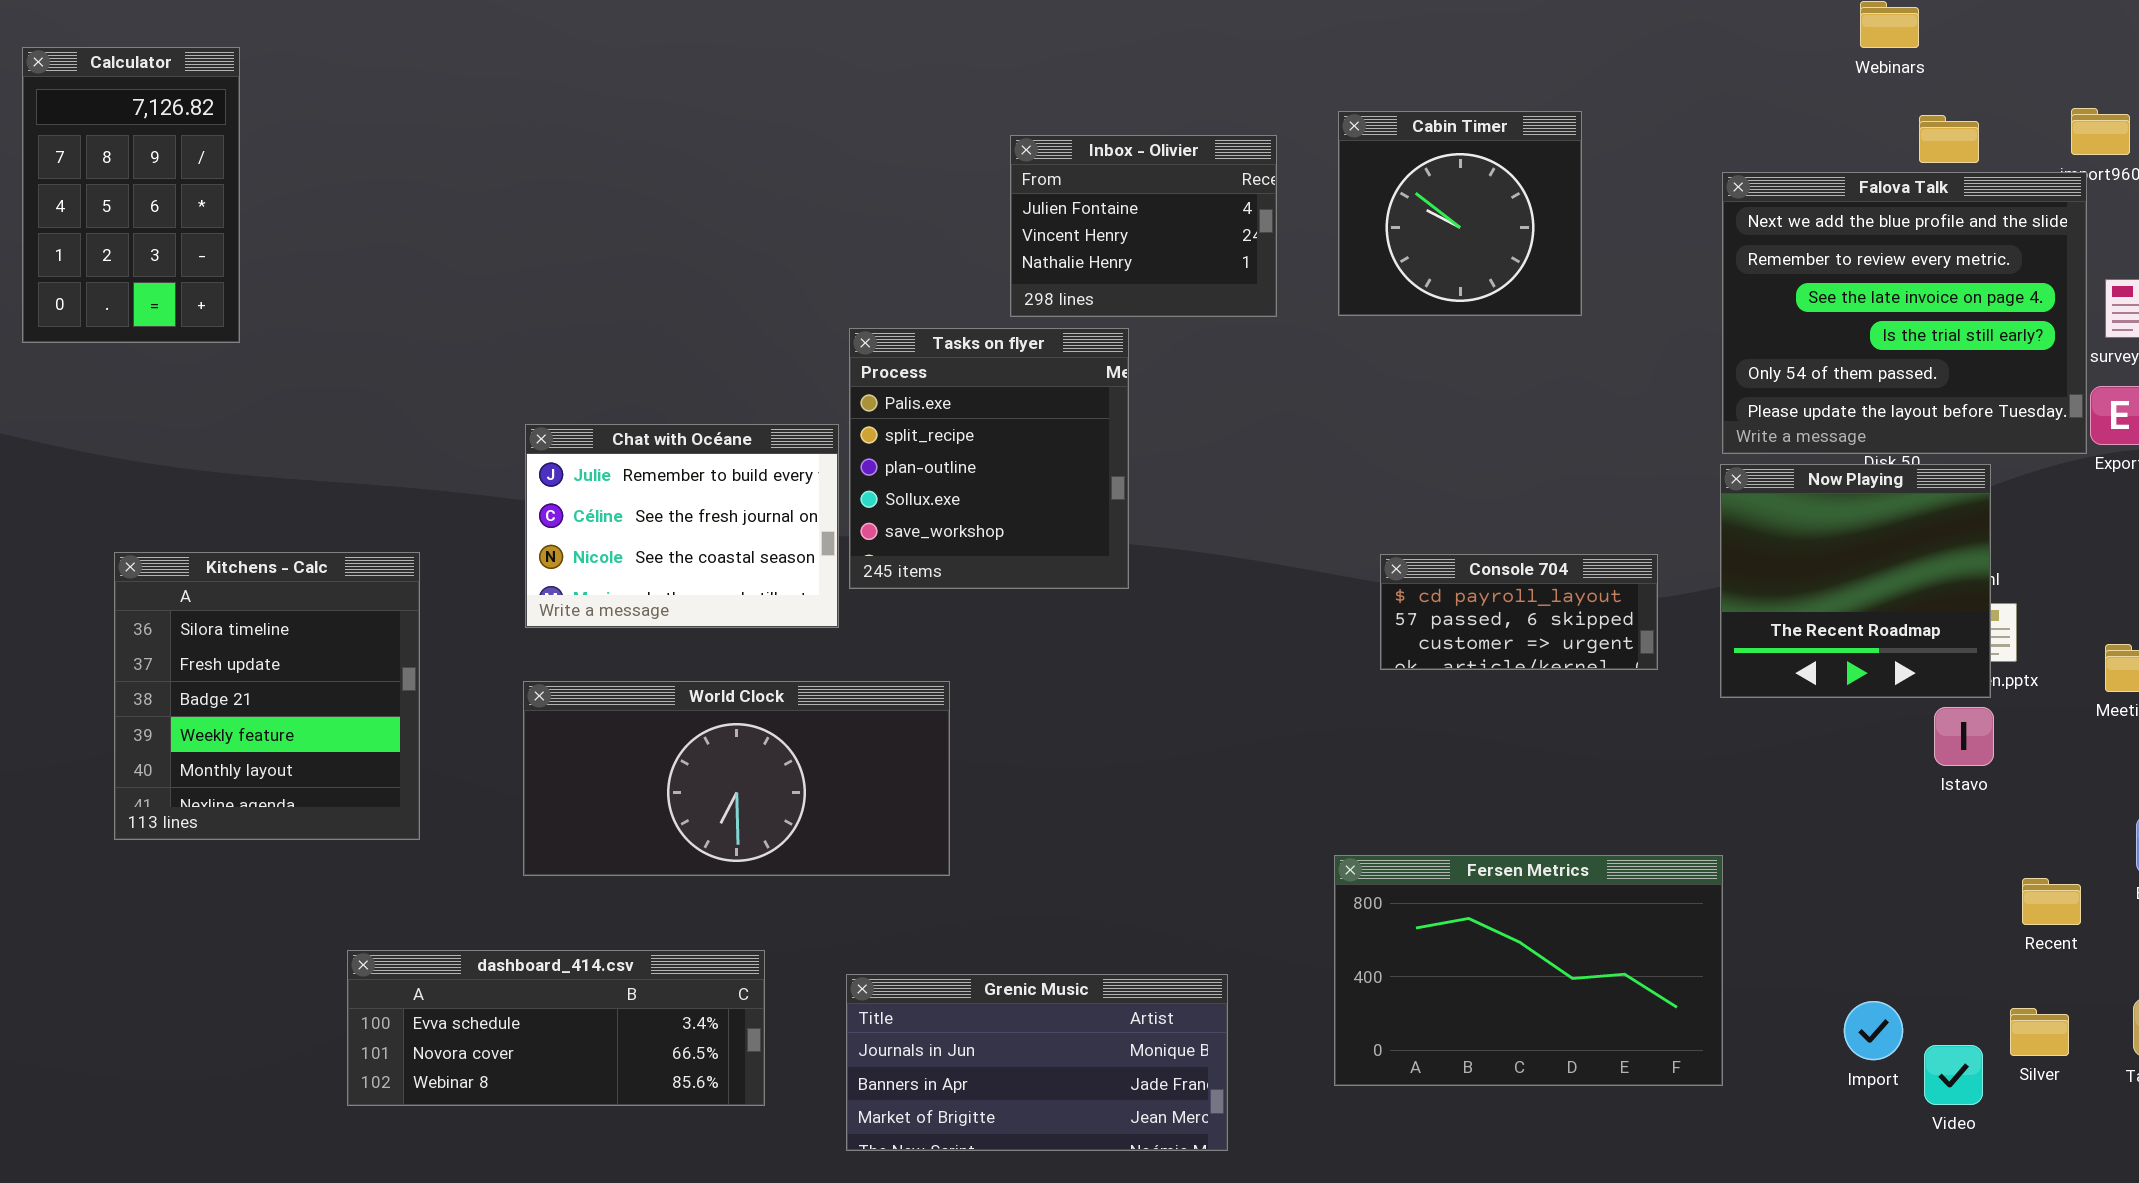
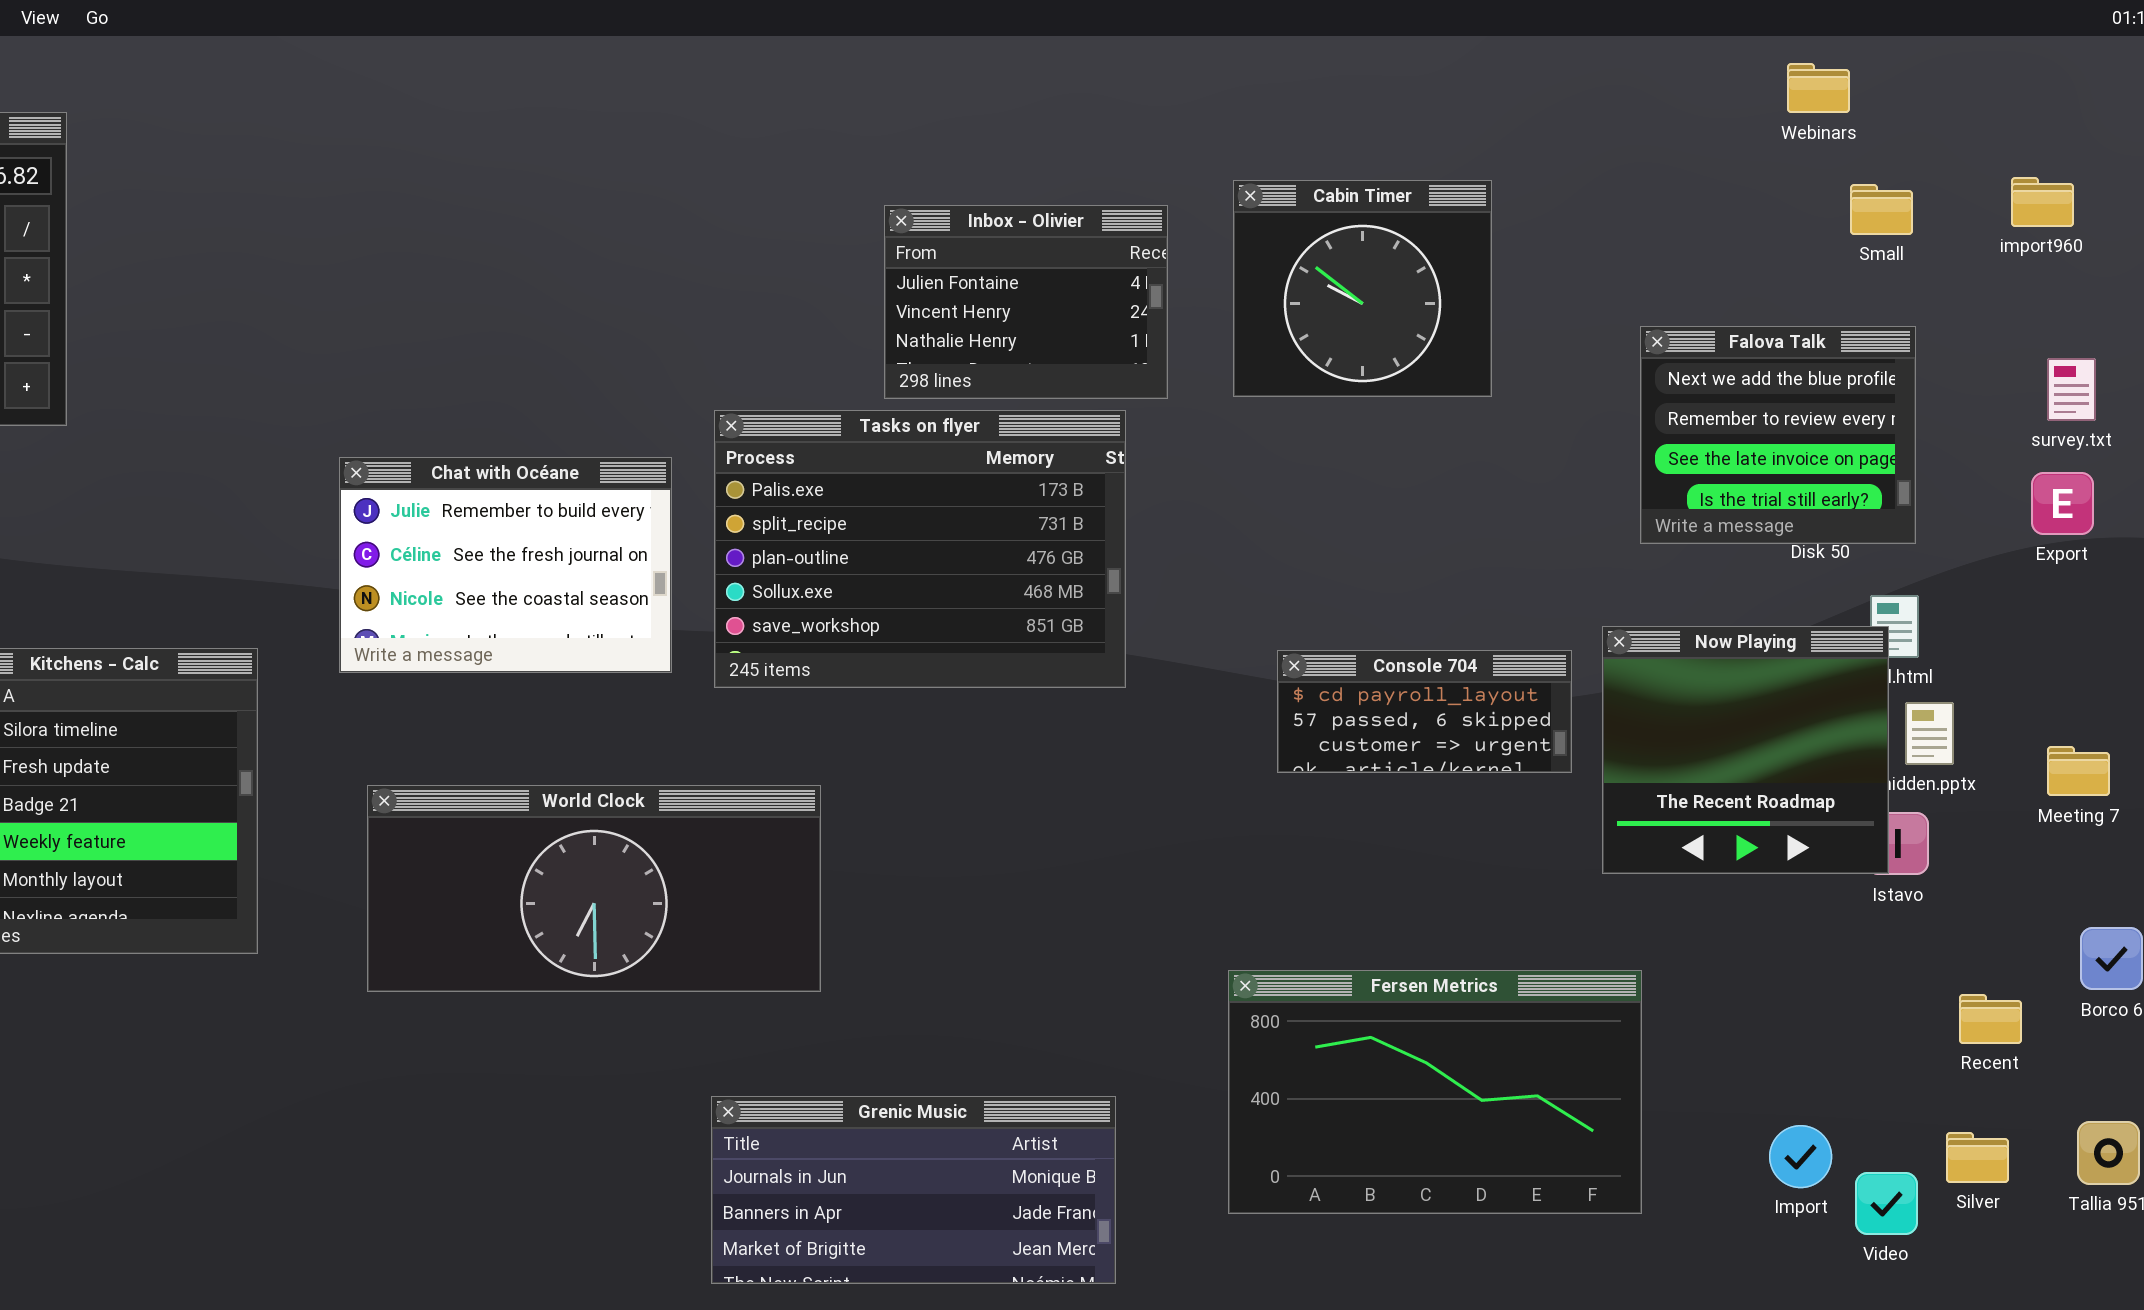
Falova Talk: [1722,172,2087,454] -> [1640,326,1916,544], resized
Tasks on flyer: [849,328,1129,589] -> [714,410,1126,688], resized
Chat with Océane: [525,424,839,628] -> [339,457,672,673], moved
Now Playing: [1720,464,1991,698] -> [1602,626,1889,874], moved
dashboard_414.csv: [347,950,765,1106] -> none, closed

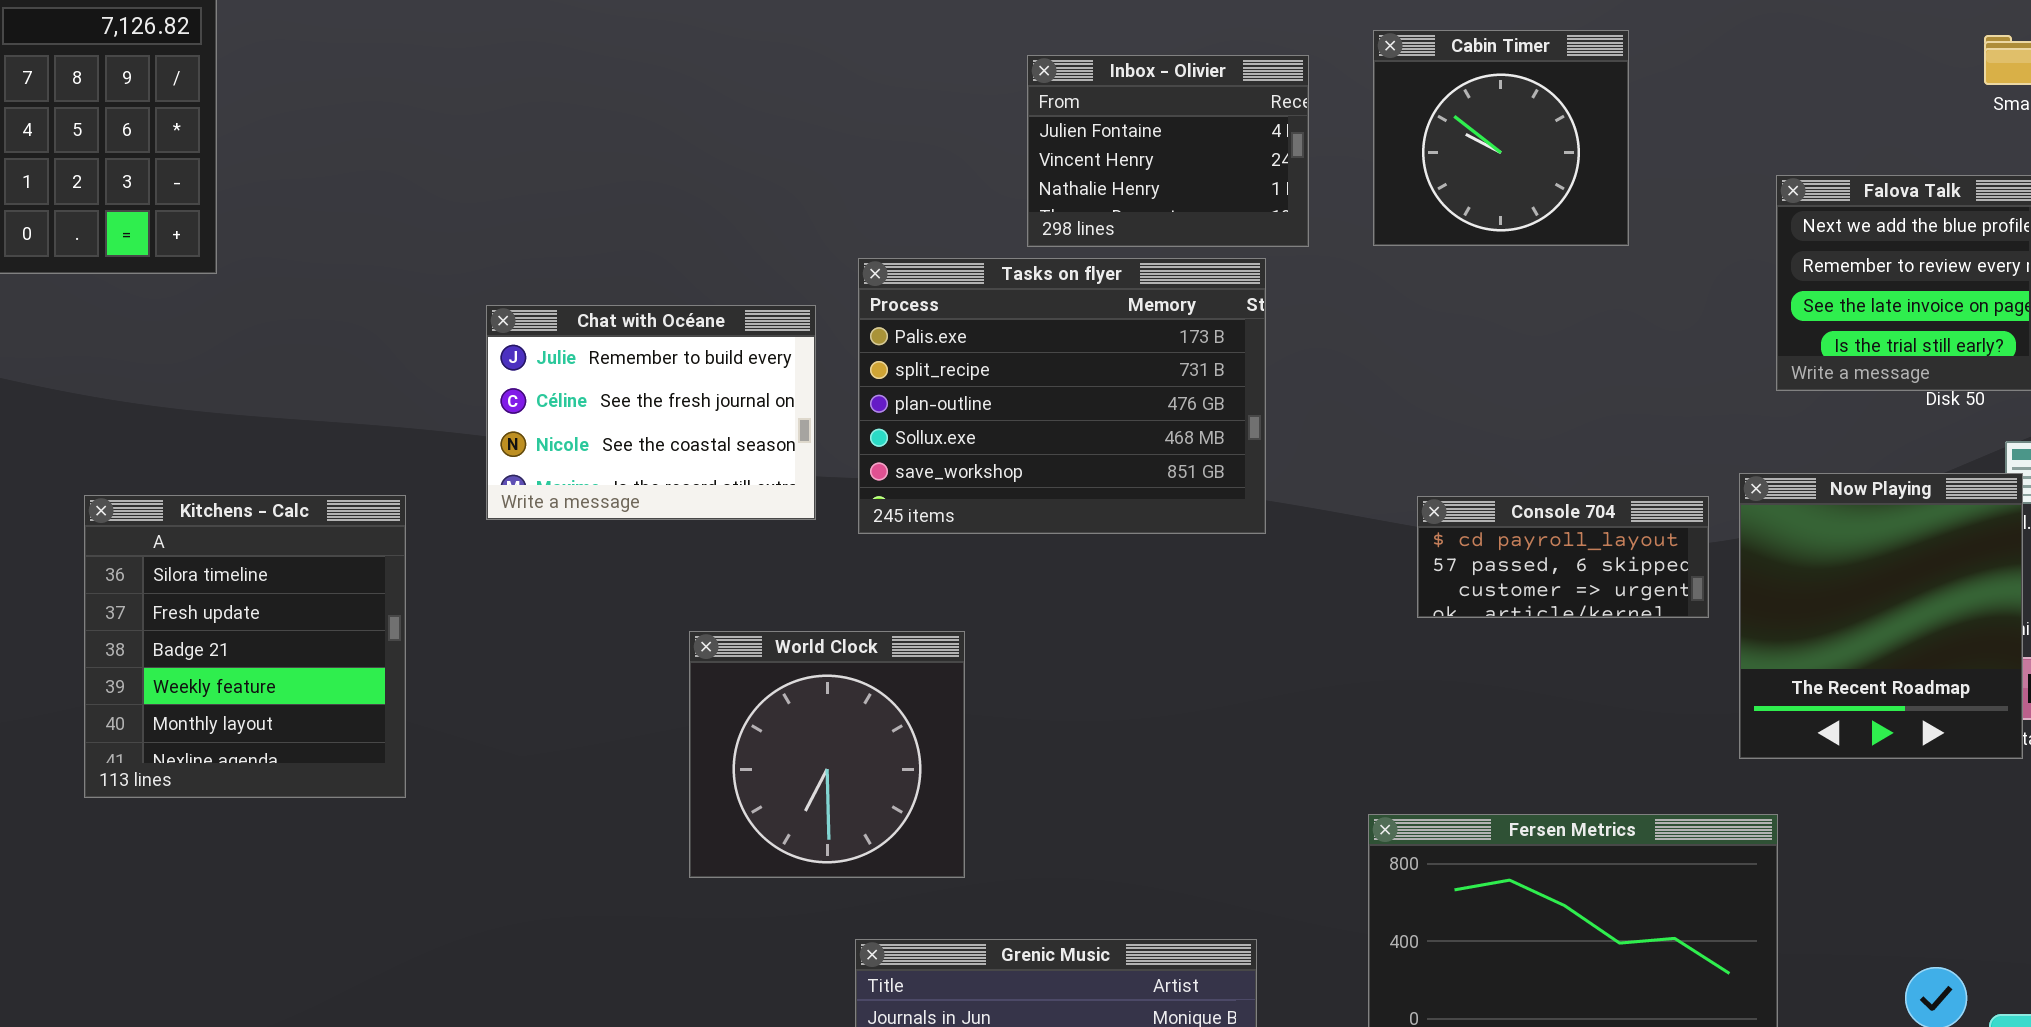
Now Playing: [1602,626,1889,874] -> [1739,473,2023,759], resized
World Clock: [367,785,821,992] -> [689,631,965,878], resized

